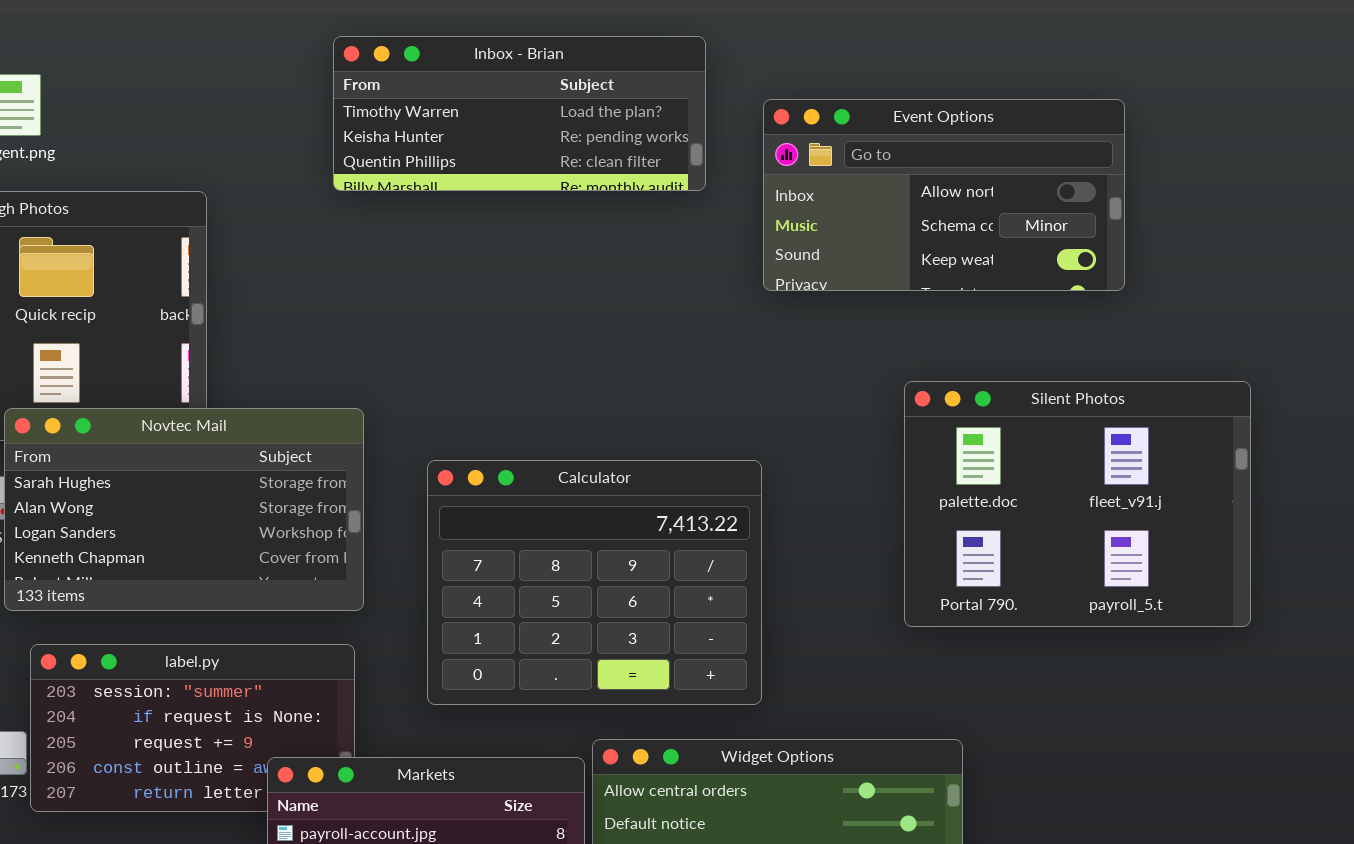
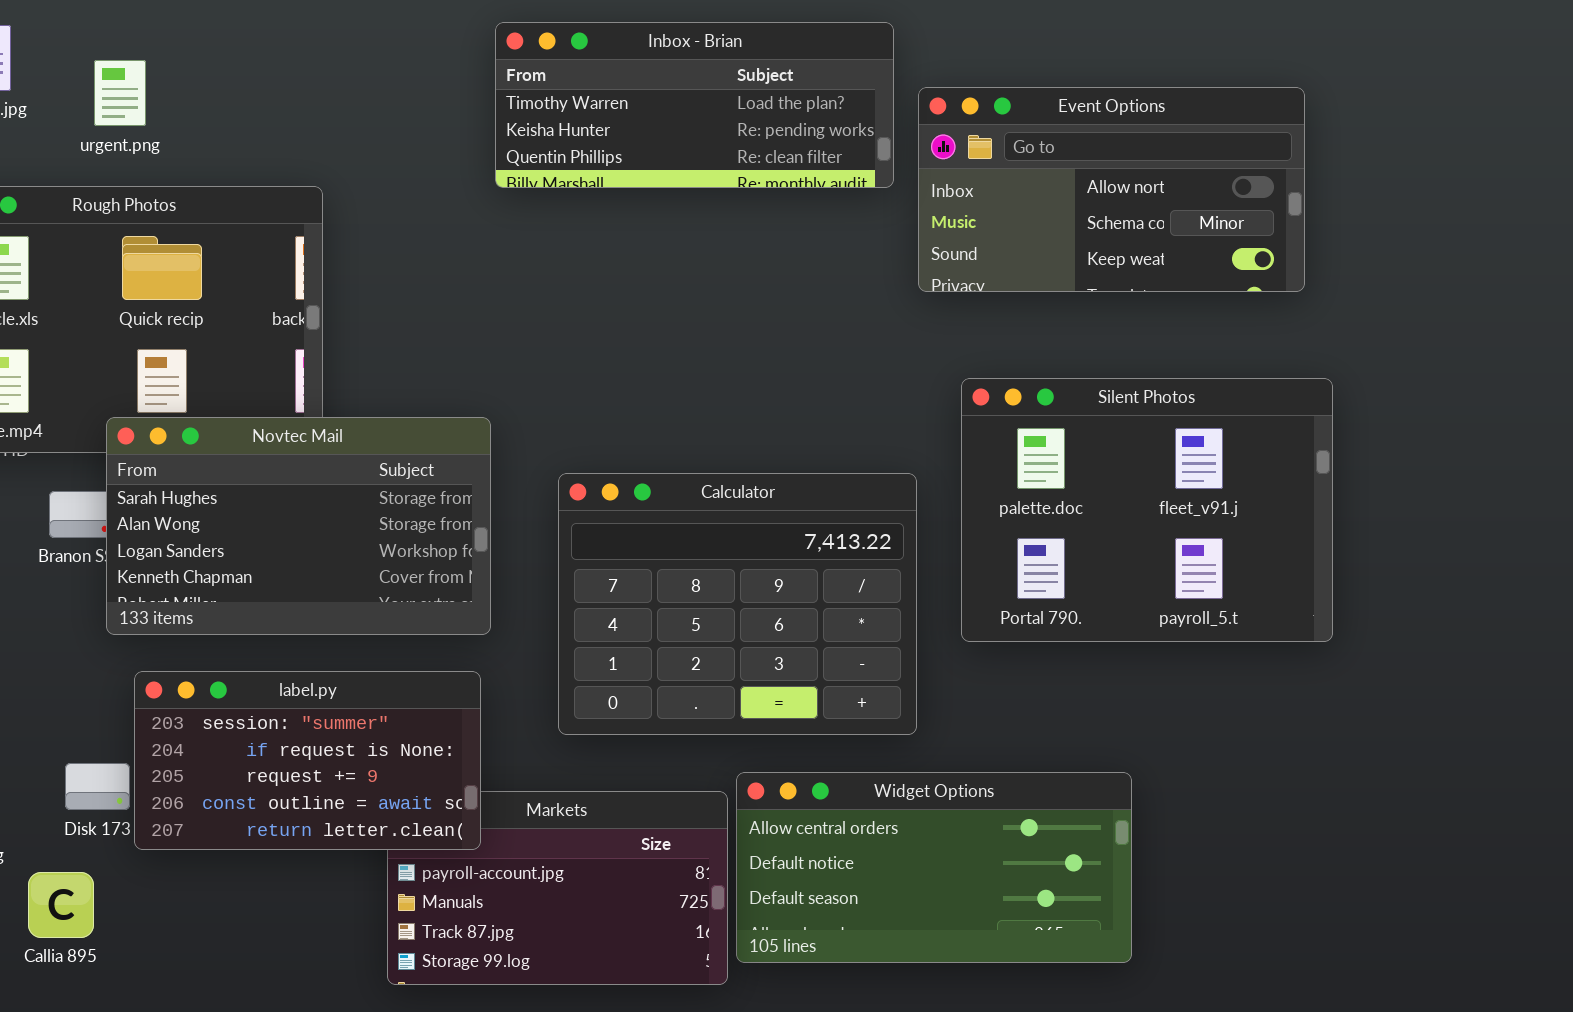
Inbox - Brian: [333,36,706,191] -> [495,22,894,188], moved
Silent Photos: [904,381,1251,627] -> [961,378,1333,642], moved
label.py: [30,644,355,812] -> [134,671,481,850], raised

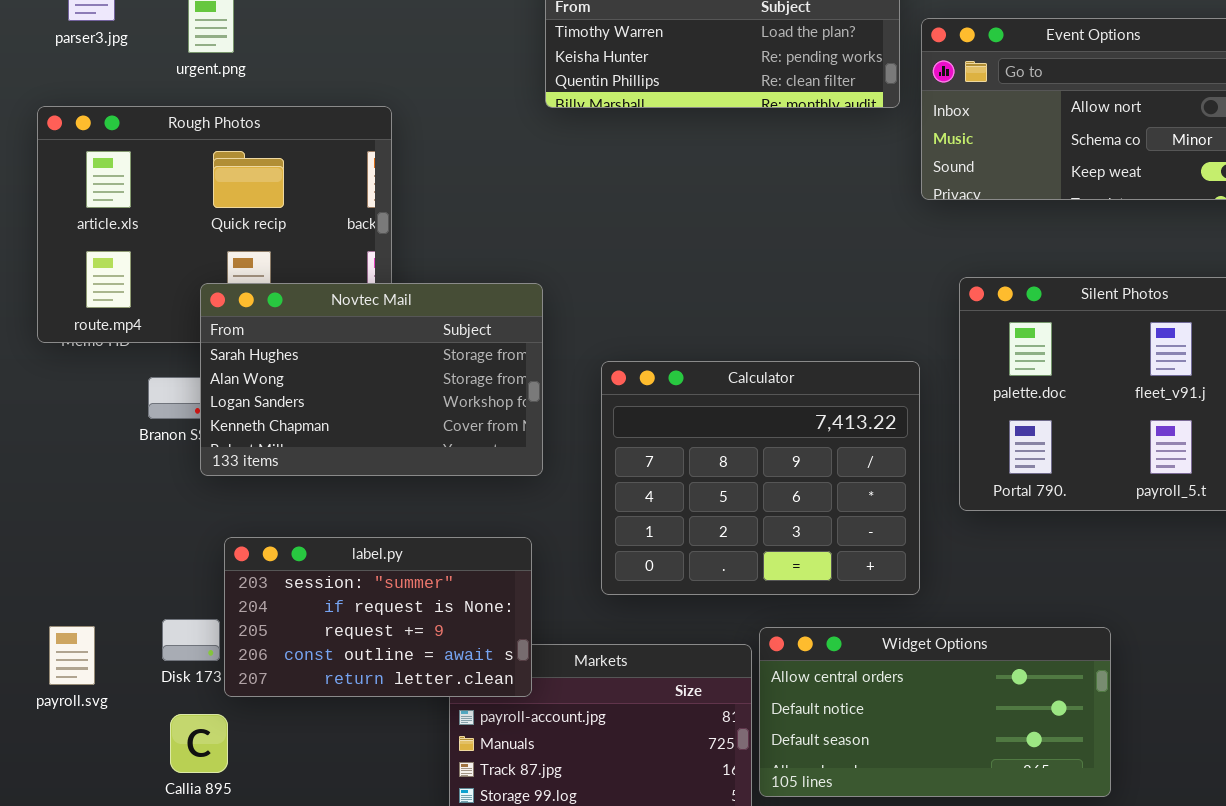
Novtec Mail: [106,417,491,635] -> [200,283,543,476], moved
Callia 895: [28,872,94,938] -> [170,714,228,773], moved

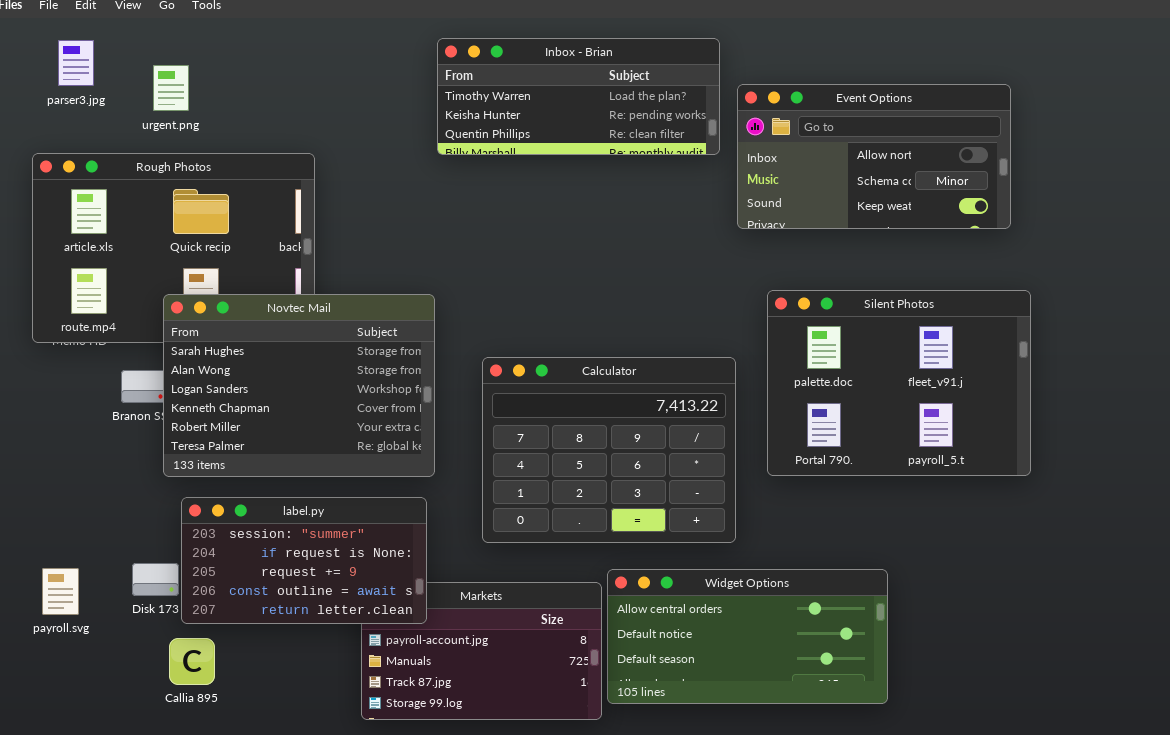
Novtec Mail: [200,283,543,476] -> [163,294,435,477], resized
Callia 895: [170,714,228,773] -> [169,638,215,685], moved

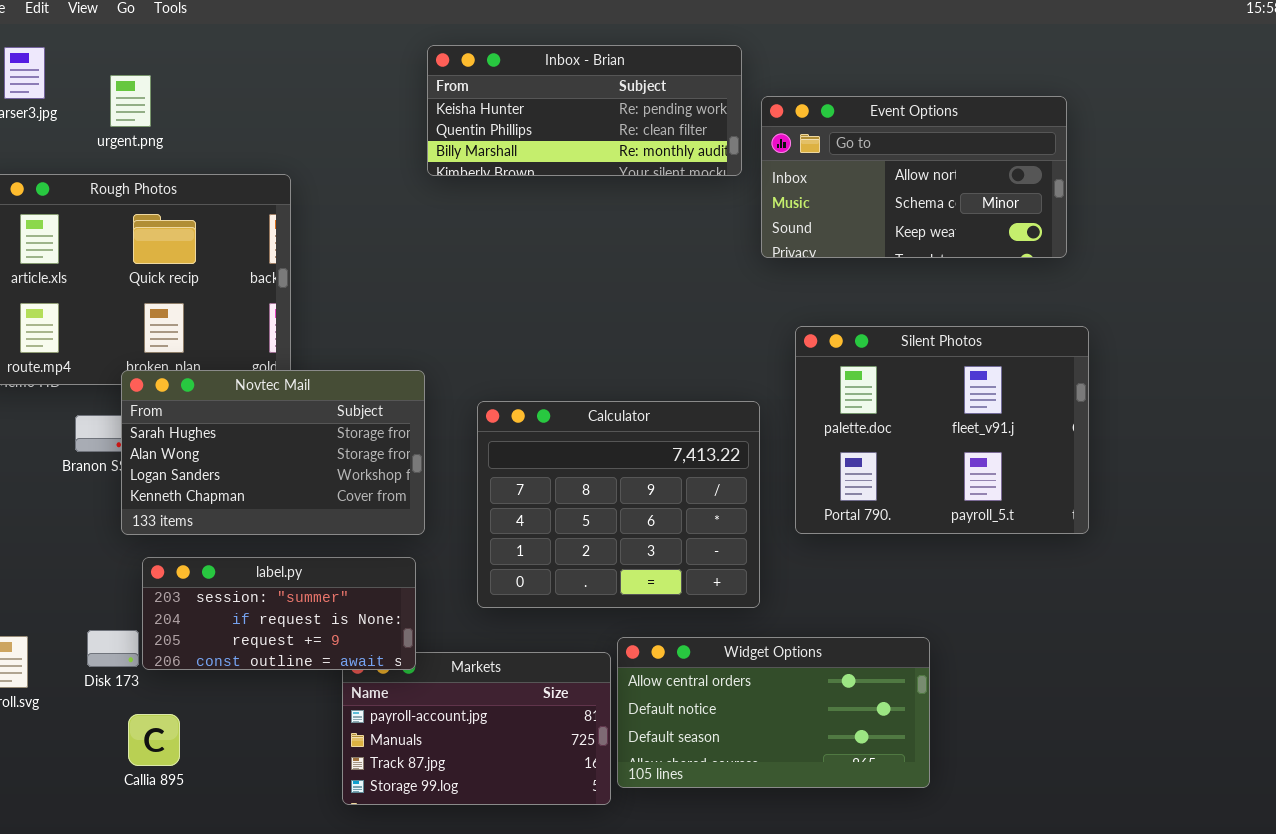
Inbox - Brian: [437,38,720,155] -> [427,45,742,176], scrolled down 1 row
Novtec Mail: [163,294,435,477] -> [121,370,425,535], resized
label.py: [181,497,427,624] -> [142,557,416,670], resized

